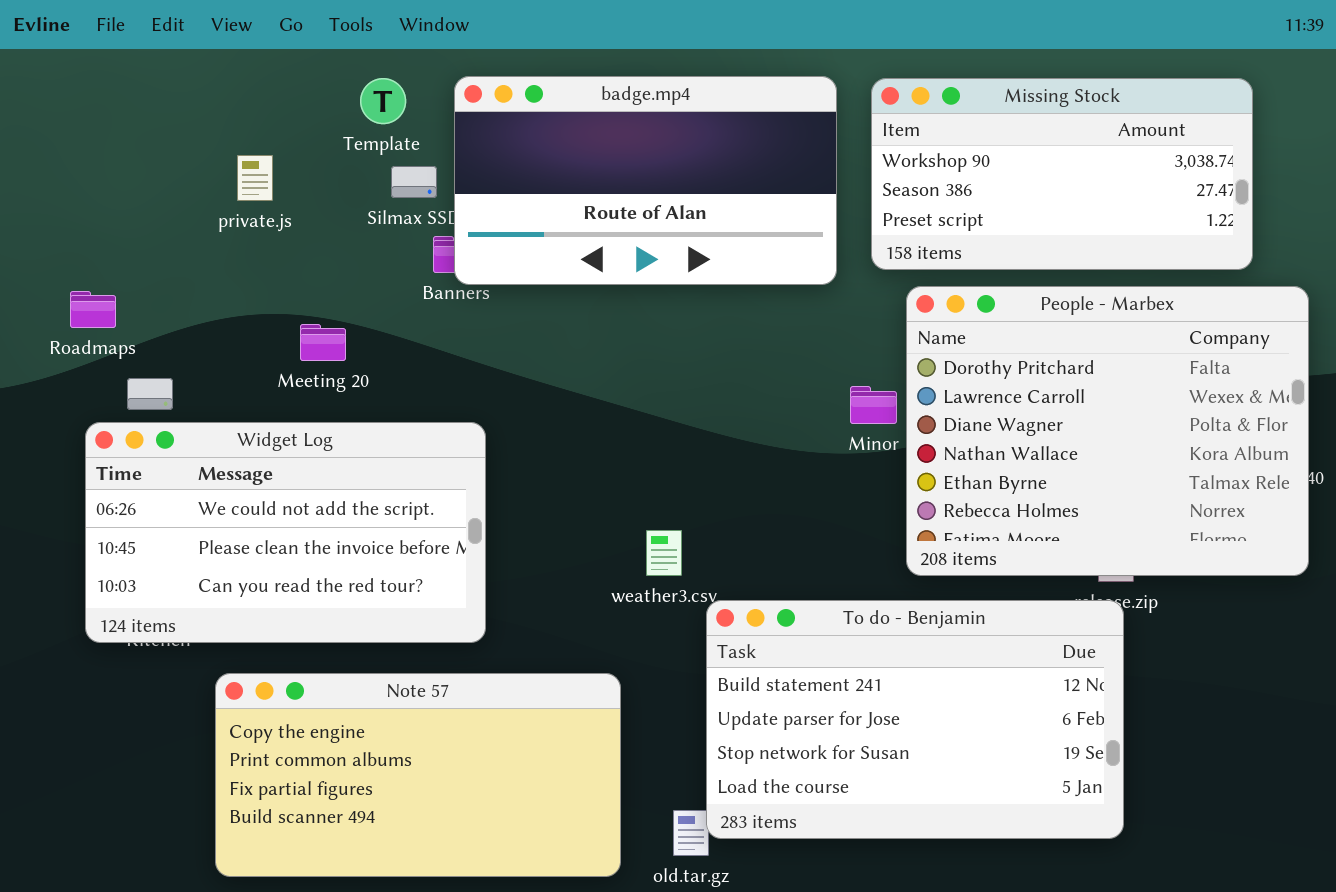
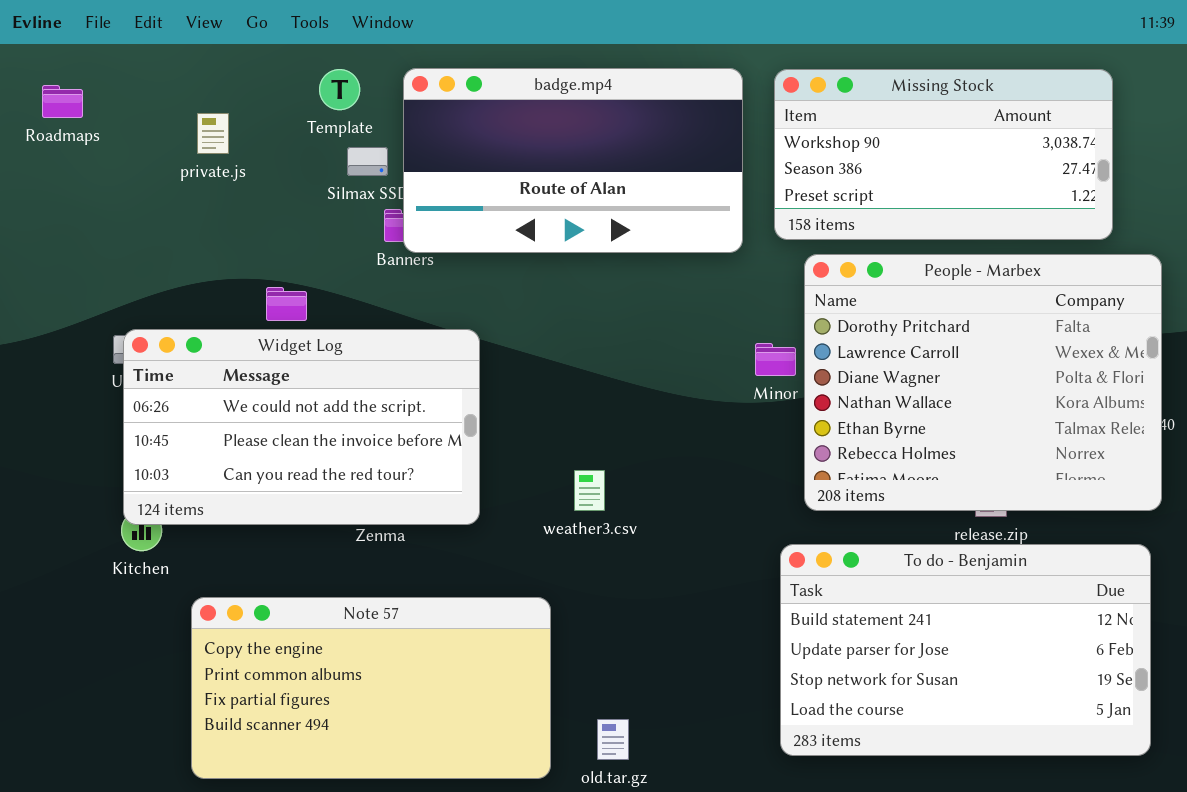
private.js: [237,155,273,201] -> [197,113,229,154], moved
Roadmaps: [70,291,116,328] -> [42,85,83,118], moved
Widget Log: [85,422,486,643] -> [123,329,480,525], moved
To do - Benjamin: [706,600,1124,839] -> [780,544,1151,756], moved

